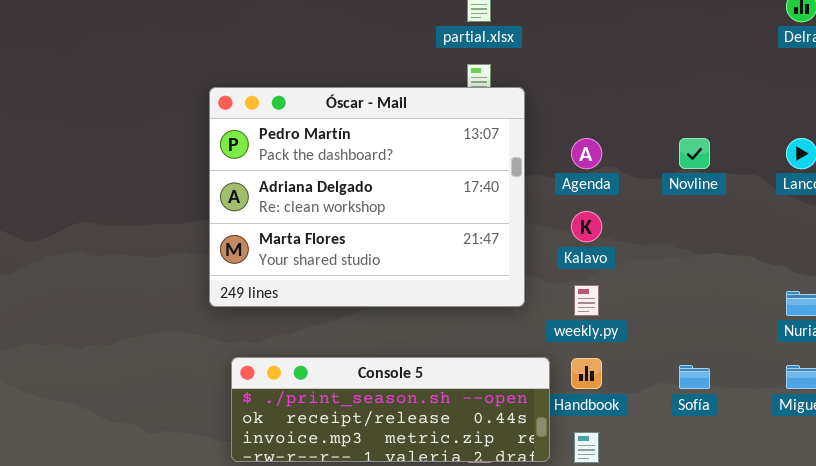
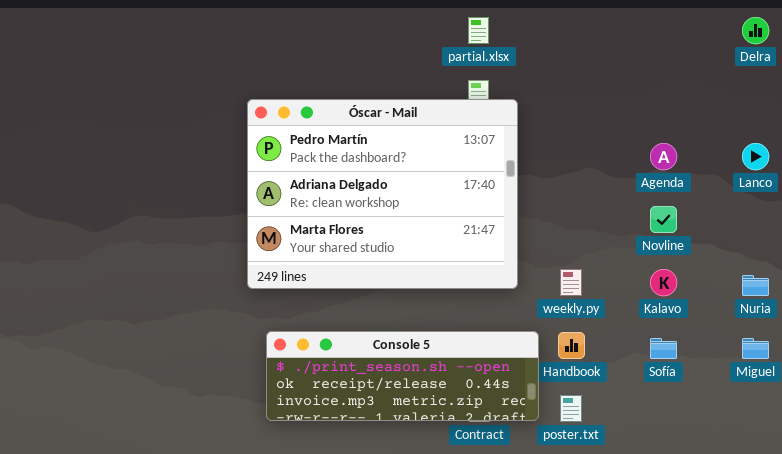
Agenda: [571,138,602,169] -> [650,143,677,170], moved
Novline: [679,138,710,169] -> [650,206,677,233], moved
Kalavo: [571,211,602,242] -> [650,269,677,296], moved

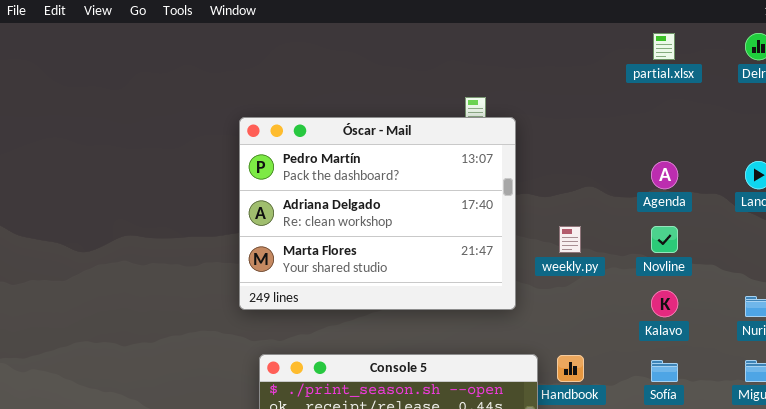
partial.xlsx: [468,17,489,44] -> [653,33,675,60], moved
weekly.py: [560,269,582,296] -> [559,226,581,253], moved

